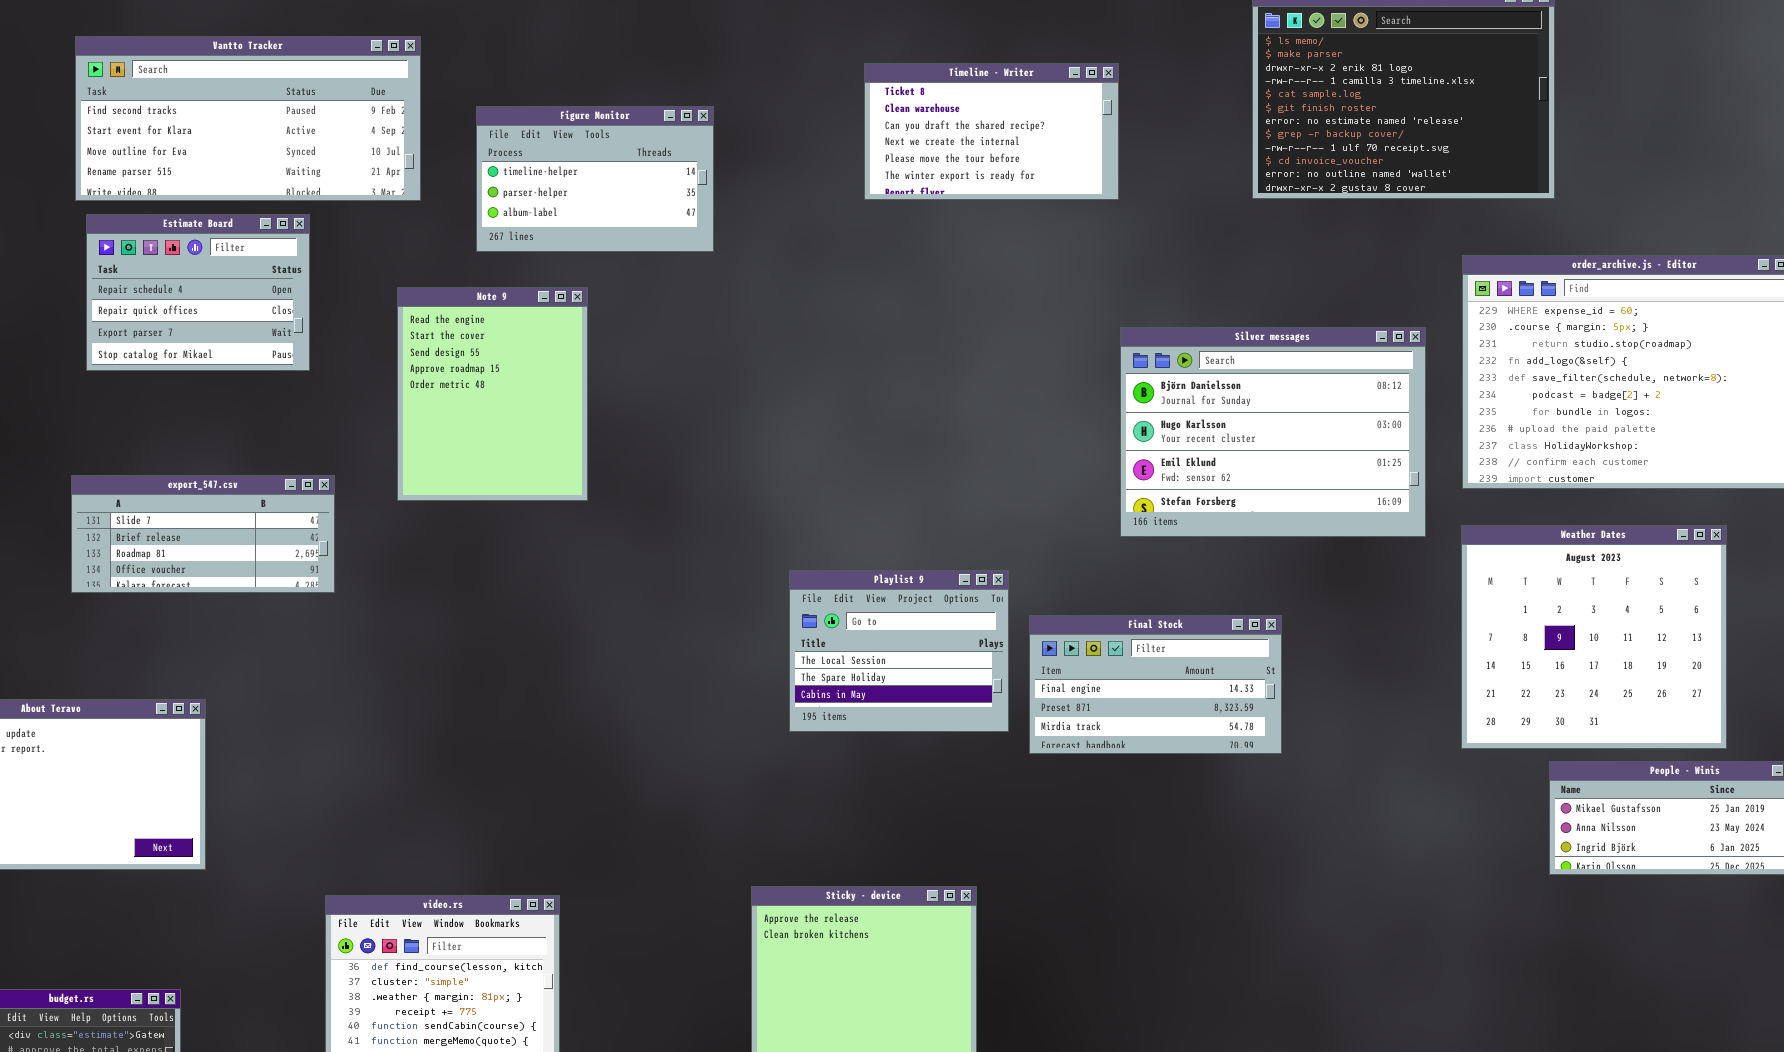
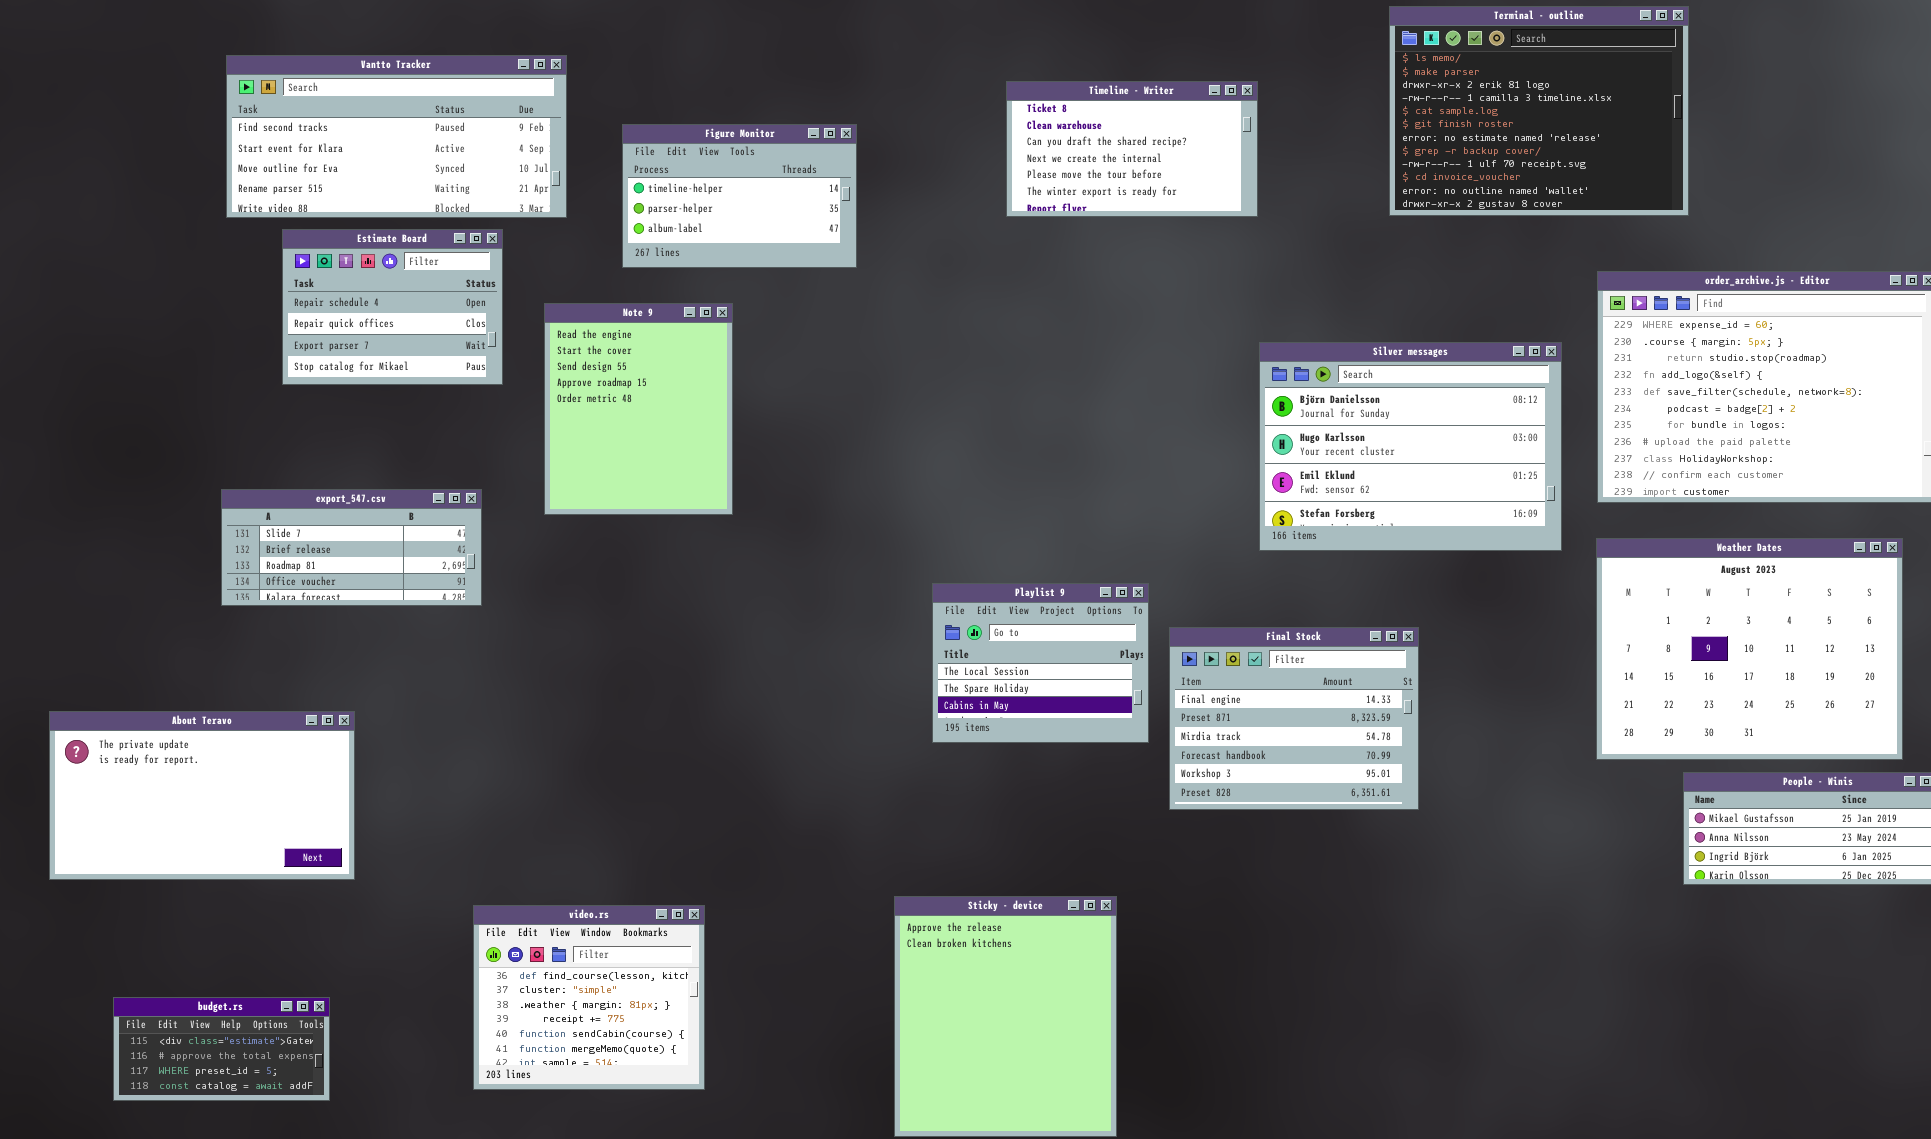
Estimate Board: [86,214,310,371] -> [282,229,503,385], moved
Weather Dates: [1461,525,1727,749] -> [1596,538,1903,760], resized
Final Stock: [1029,615,1282,754] -> [1169,627,1419,810], resized

